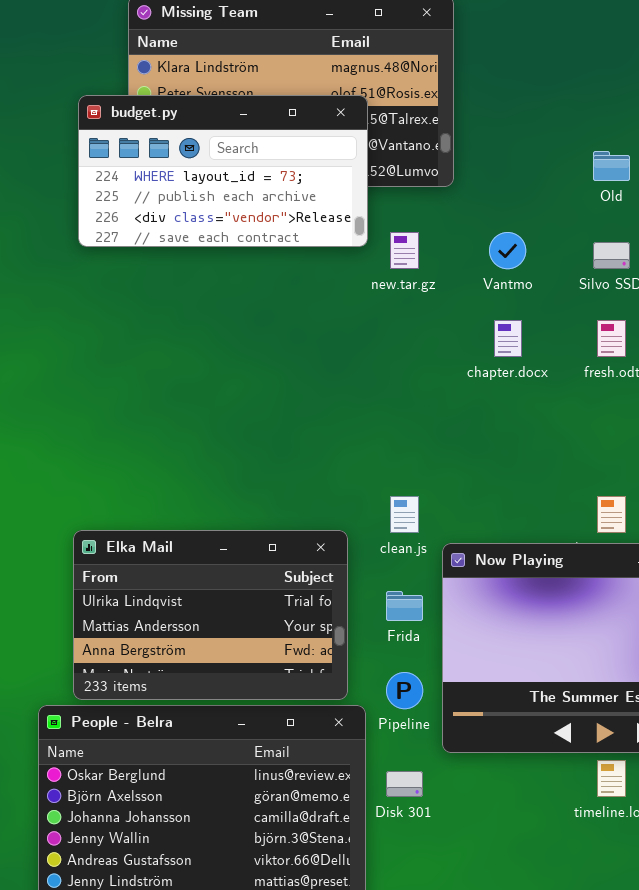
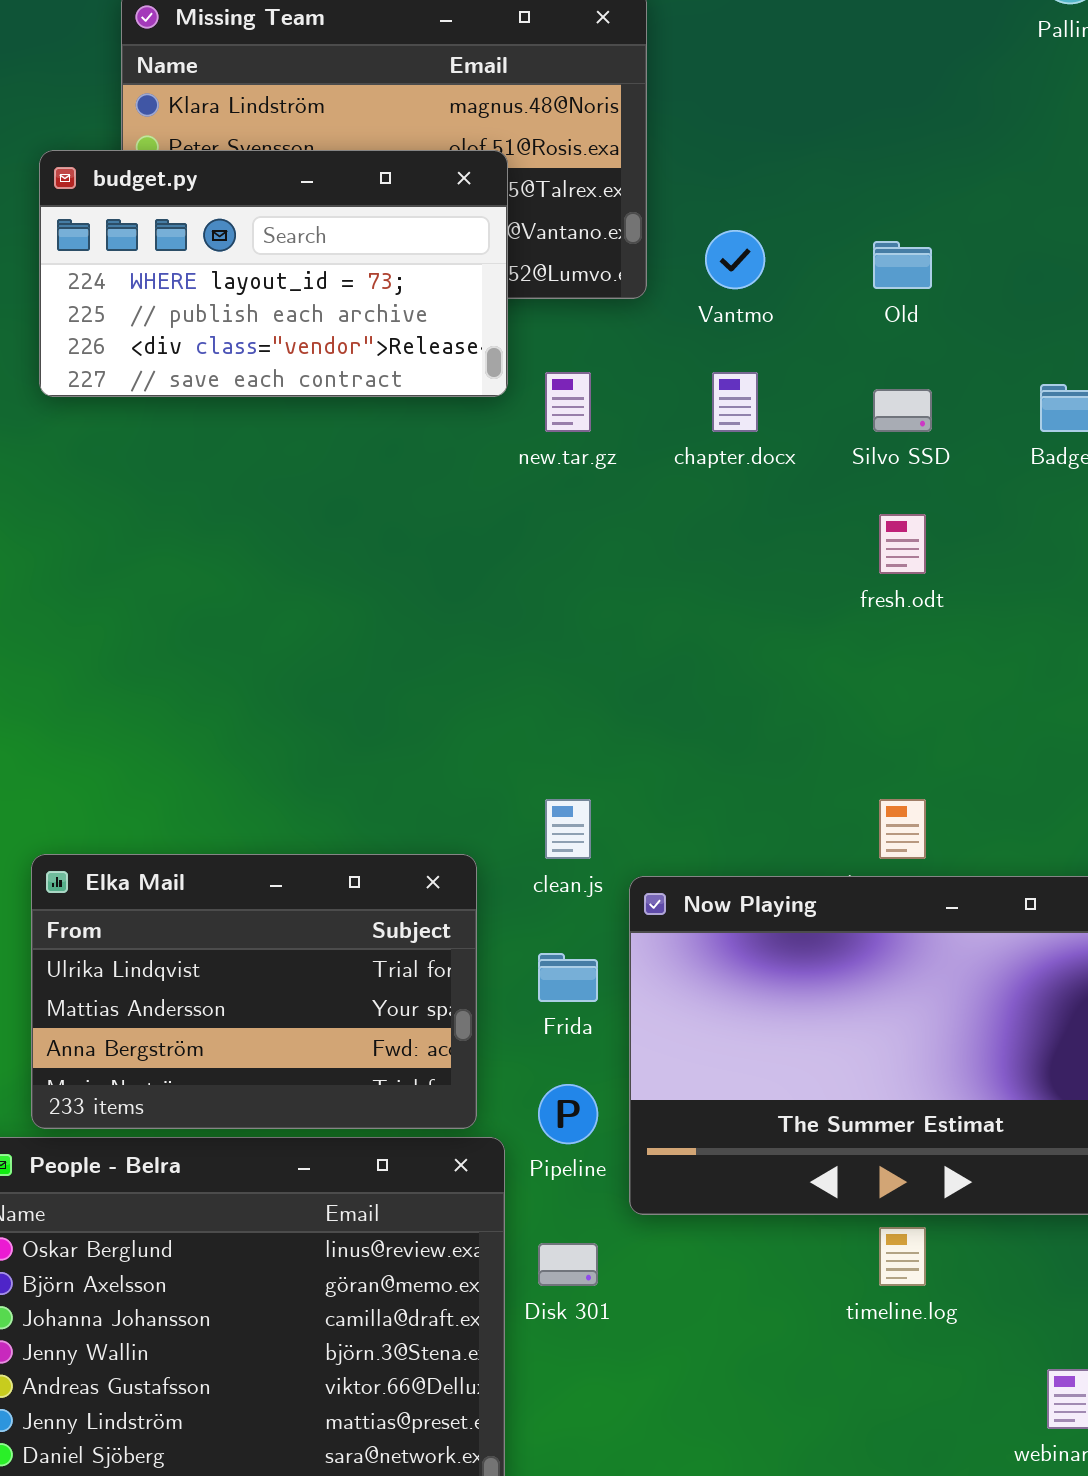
Vantmo: [489,232,526,269] -> [705,230,765,289], moved
chapter.docx: [494,320,522,357] -> [712,372,758,432], moved

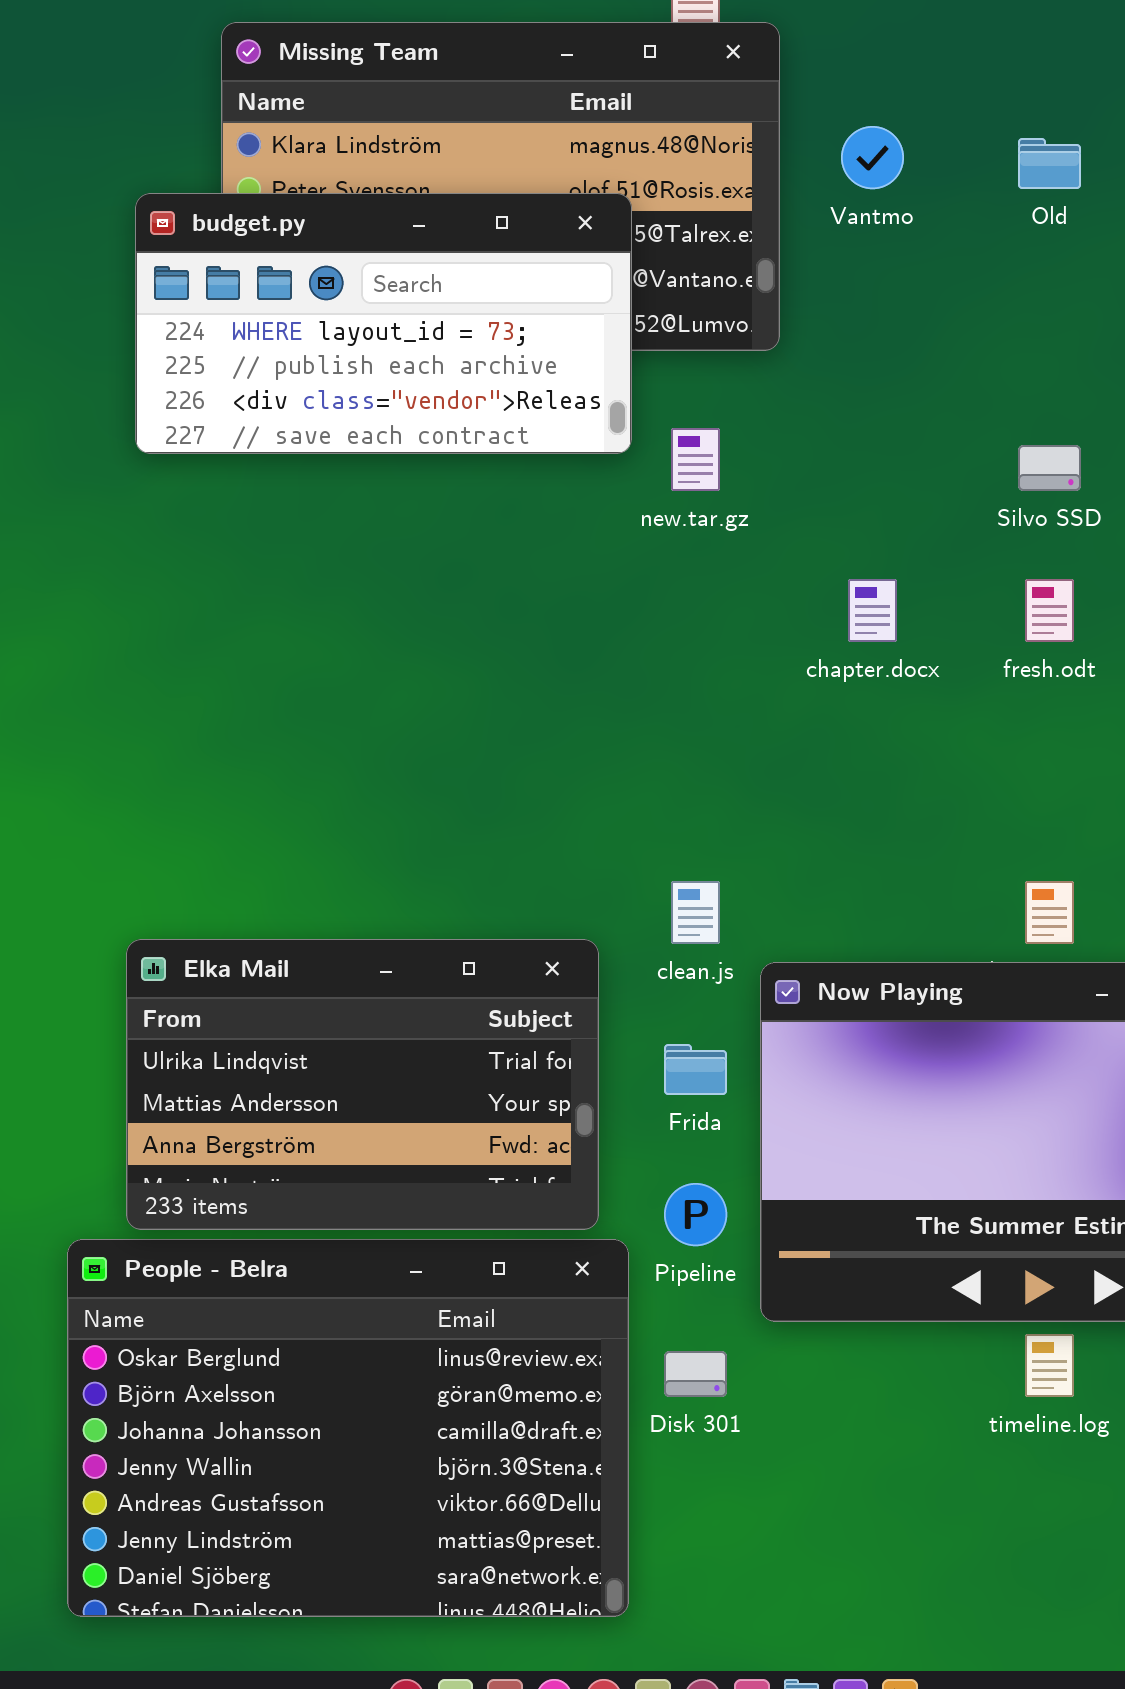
Vantmo: [705,230,765,289] -> [841,126,904,189], moved
Old: [873,241,932,289] -> [1018,138,1081,189], moved
chapter.docx: [712,372,758,432] -> [848,579,897,642], moved

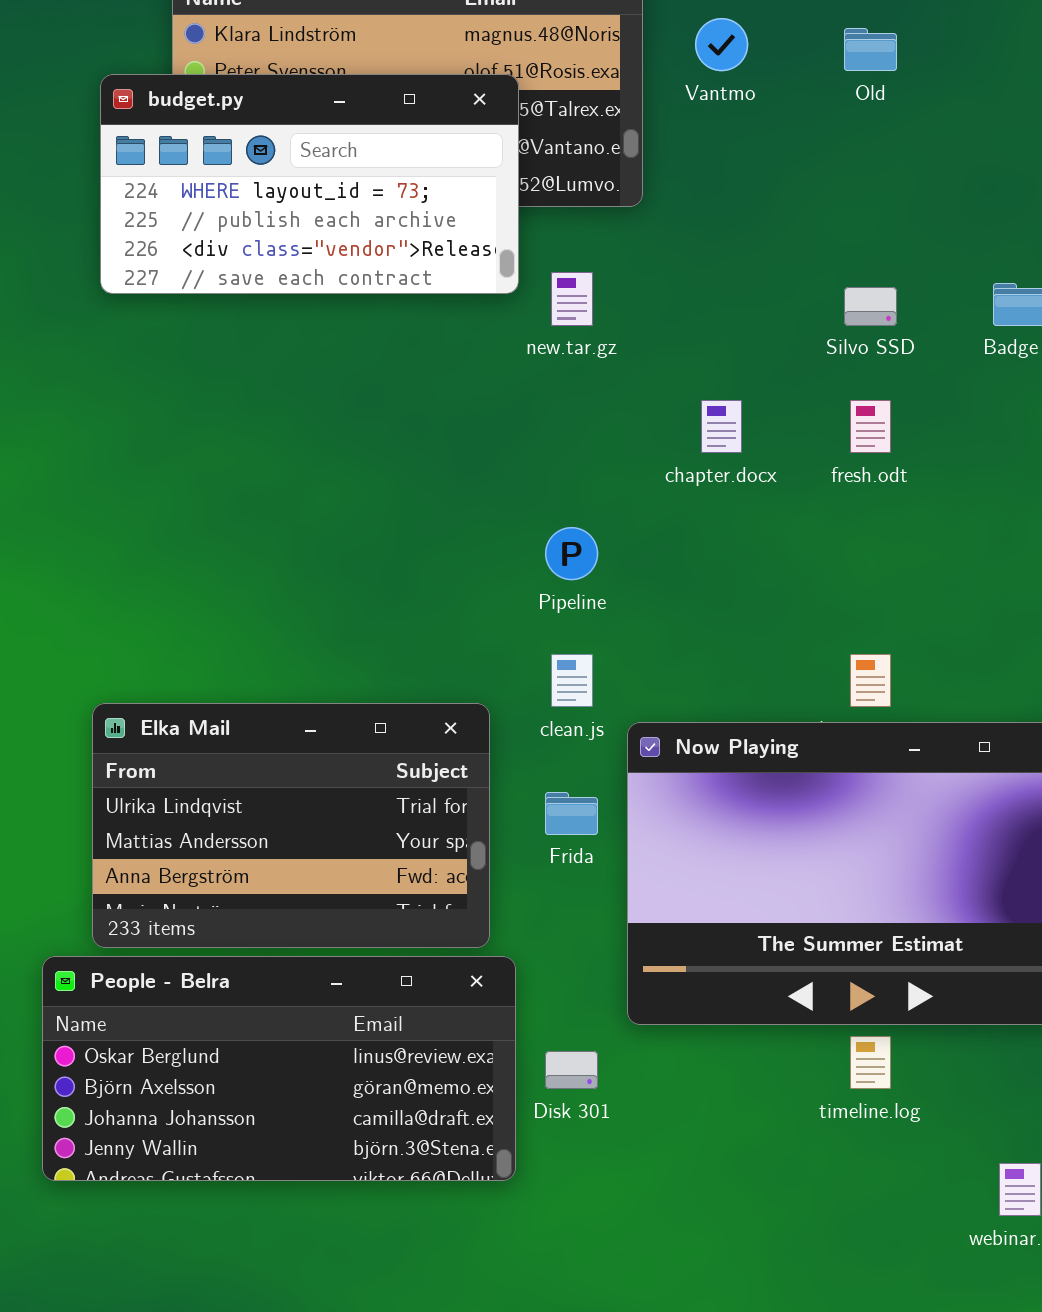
Pipeline: [664,1183,727,1246] -> [545,527,598,580], moved
People - Belra: [67,1239,629,1617] -> [42,956,516,1181], resized

